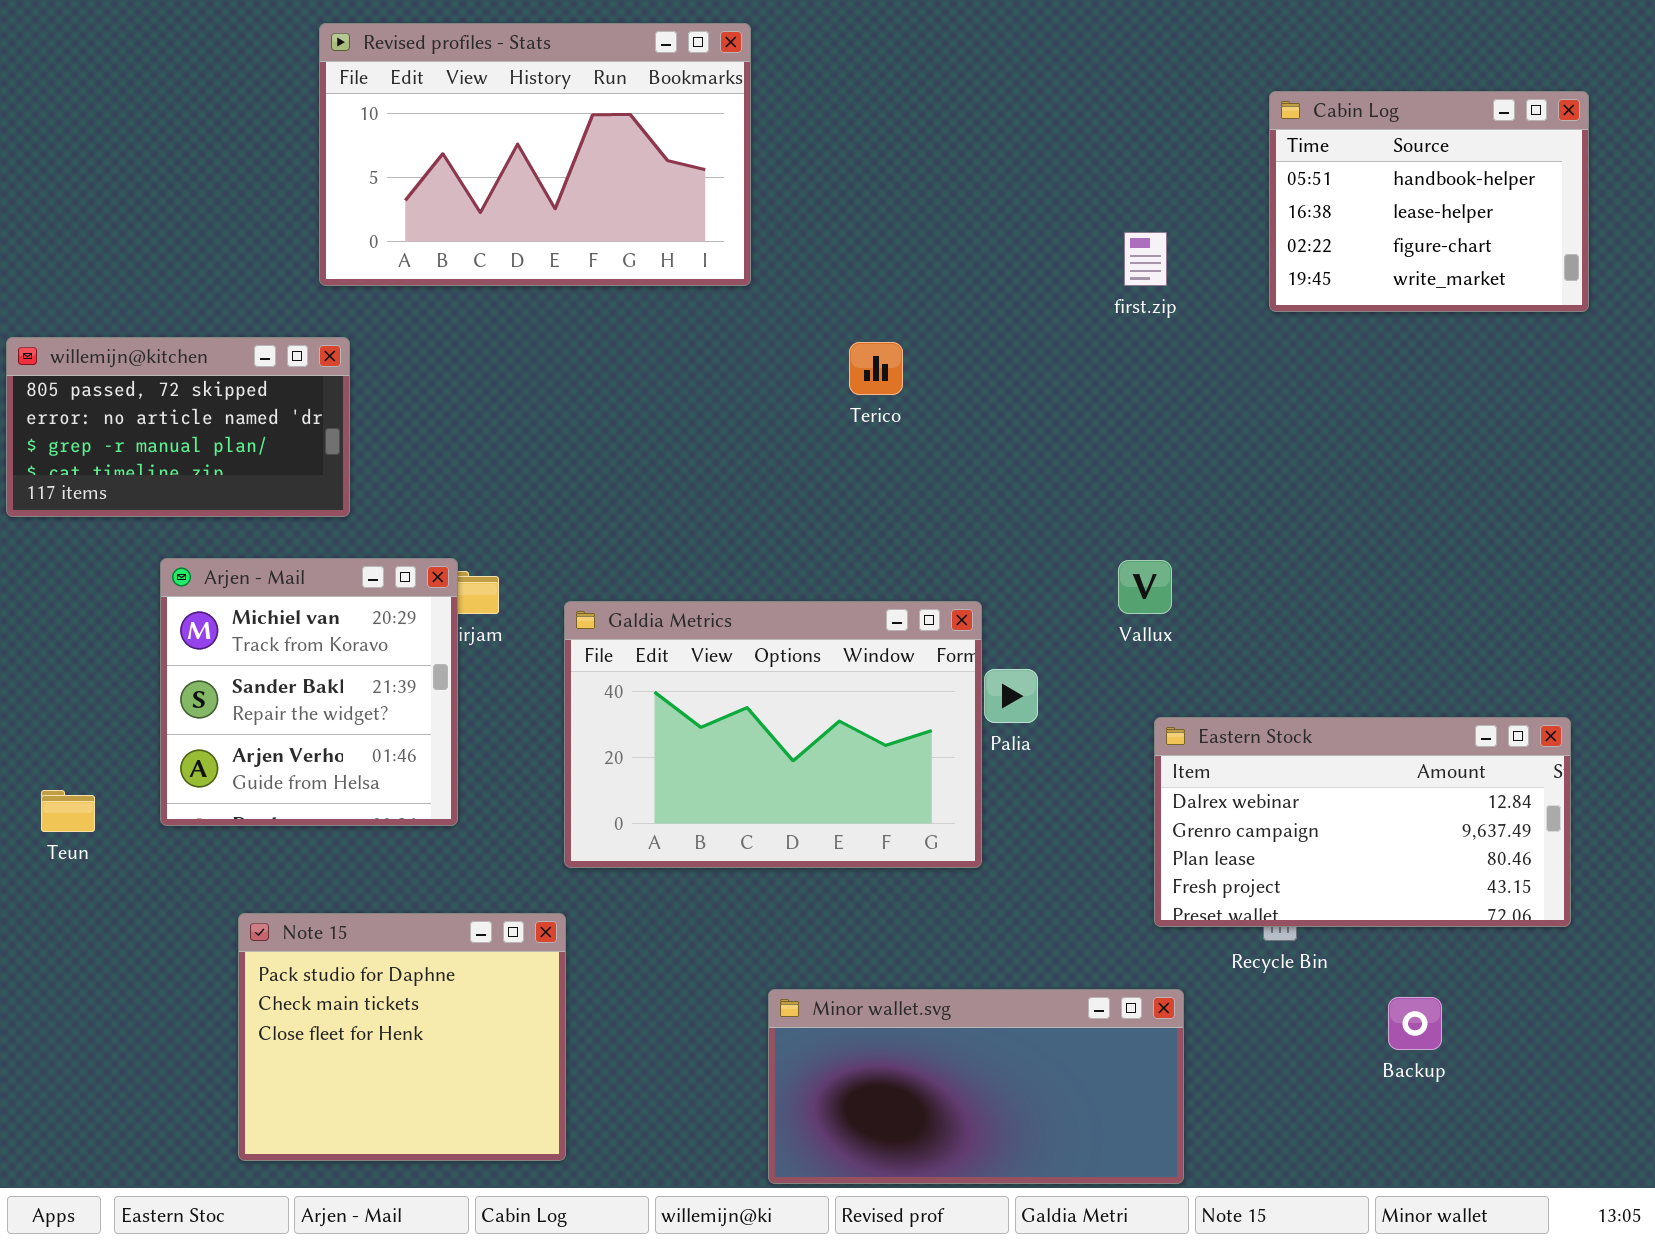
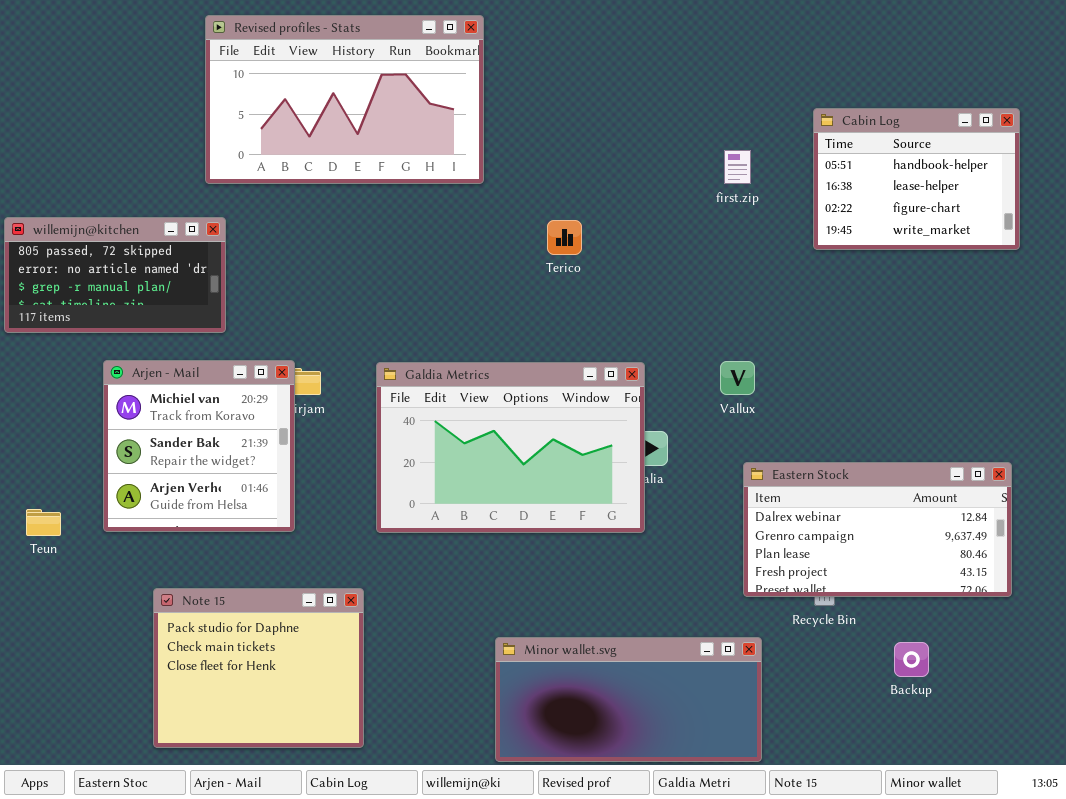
Cabin Log: [1269,91,1589,312] -> [813,108,1020,250], moved
Galdia Metrics: [564,601,982,868] -> [376,362,645,533], moved

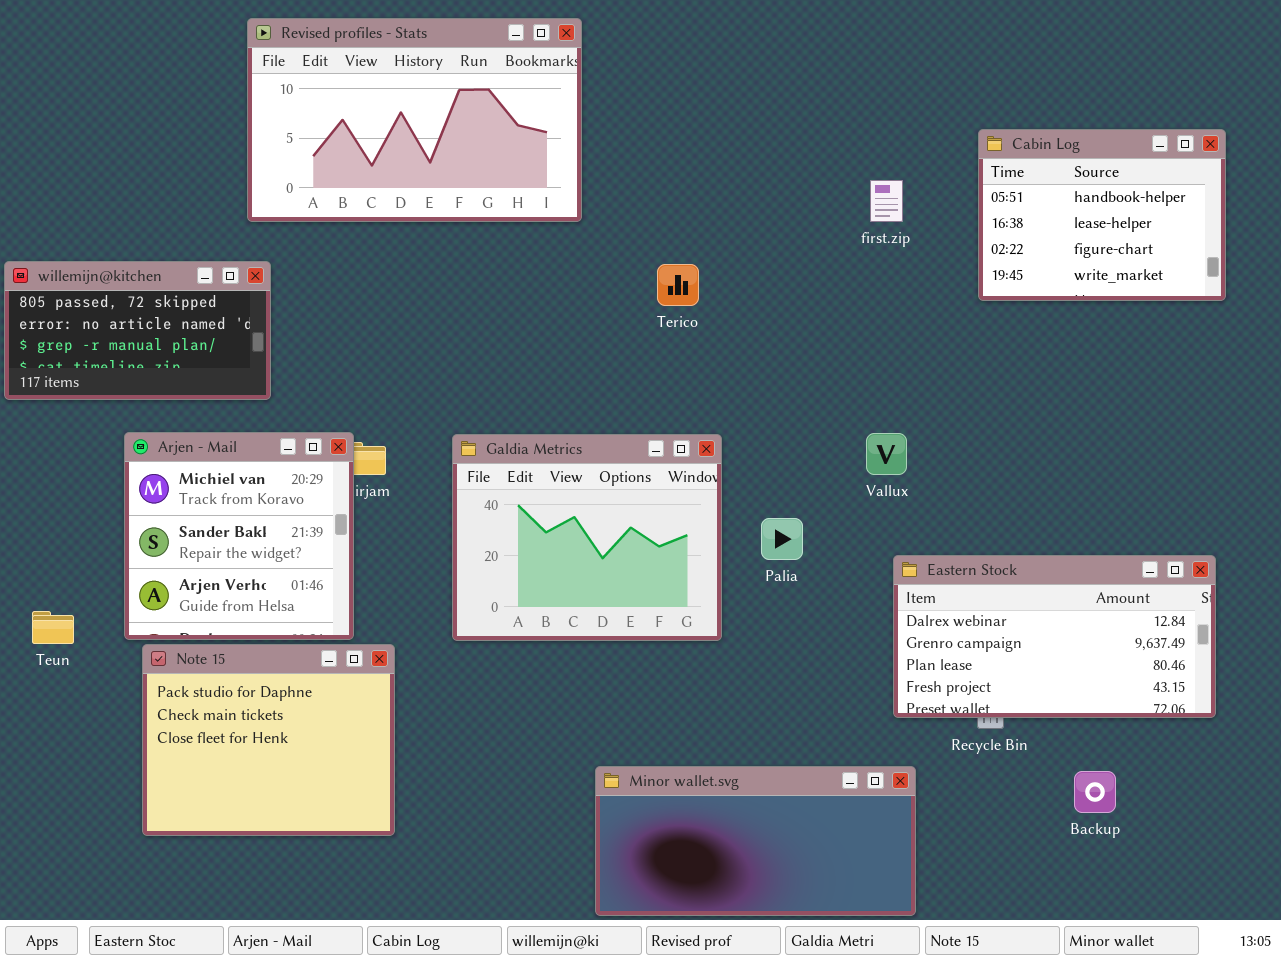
Galdia Metrics: [376,362,645,533] -> [452,434,722,641], resized
Note 15: [153,588,364,748] -> [142,644,395,836], moved

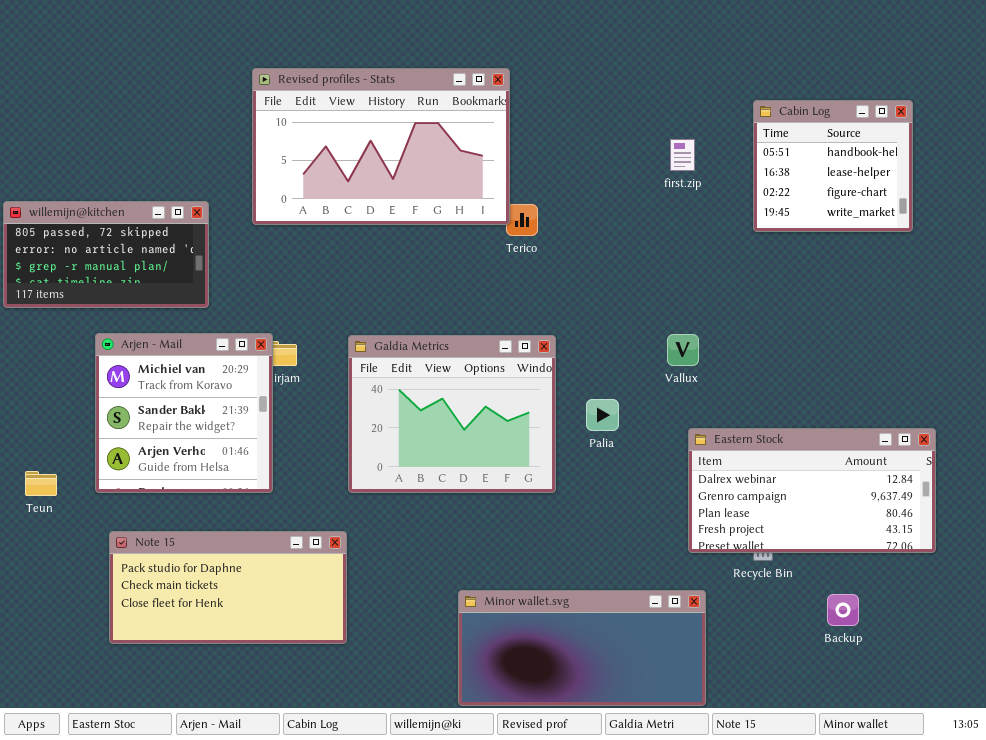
Revised profiles - Stats: [247,18,582,222] -> [252,68,510,225], moved
Cabin Log: [978,129,1226,301] -> [753,100,913,232], resized
Note 15: [142,644,395,836] -> [109,531,347,644], resized

